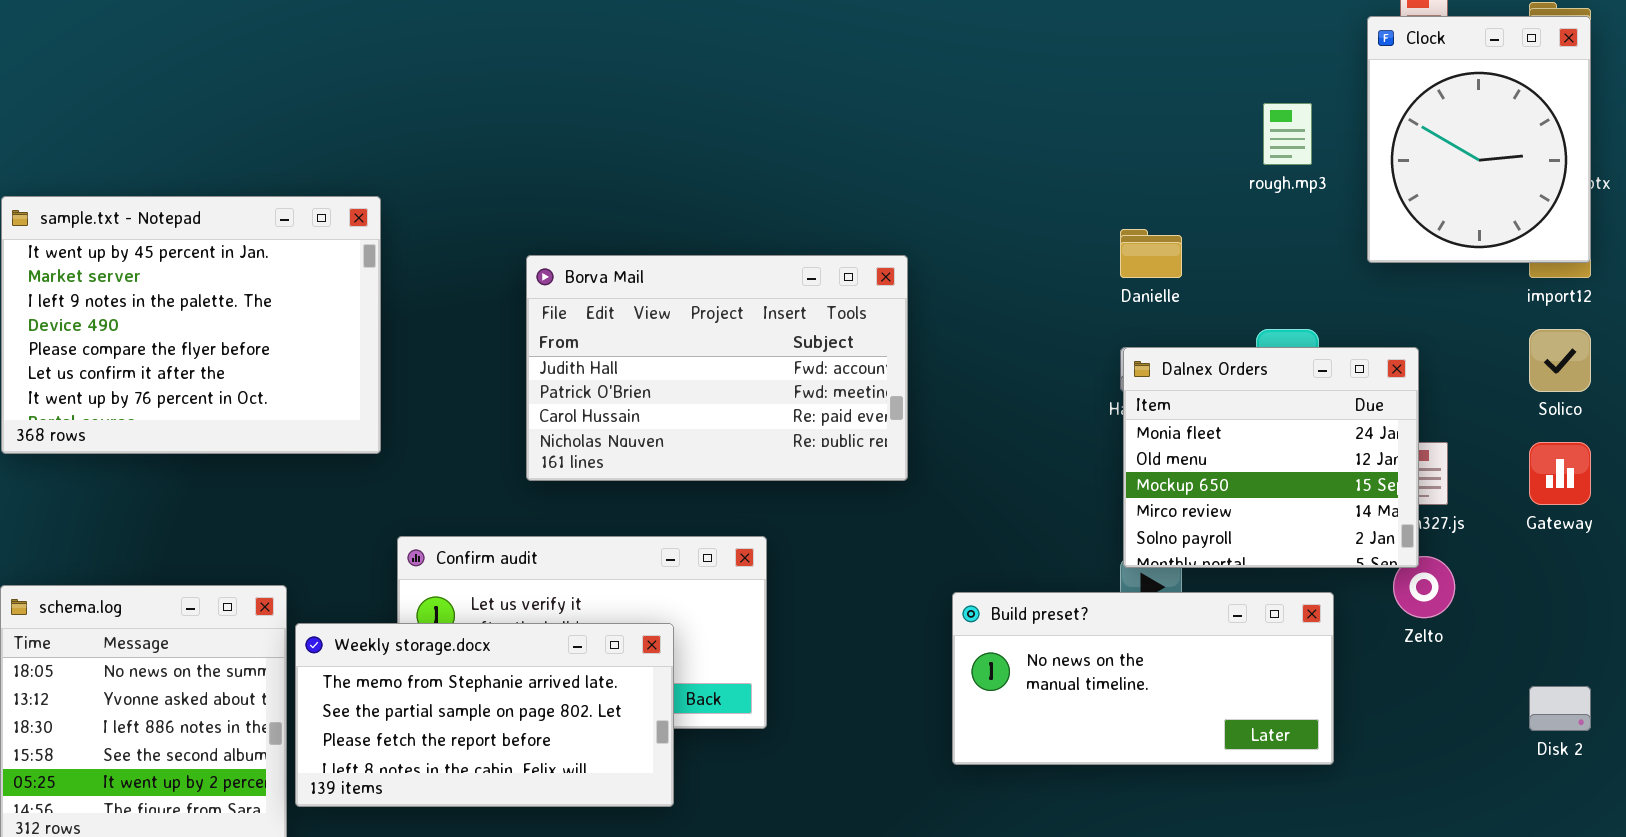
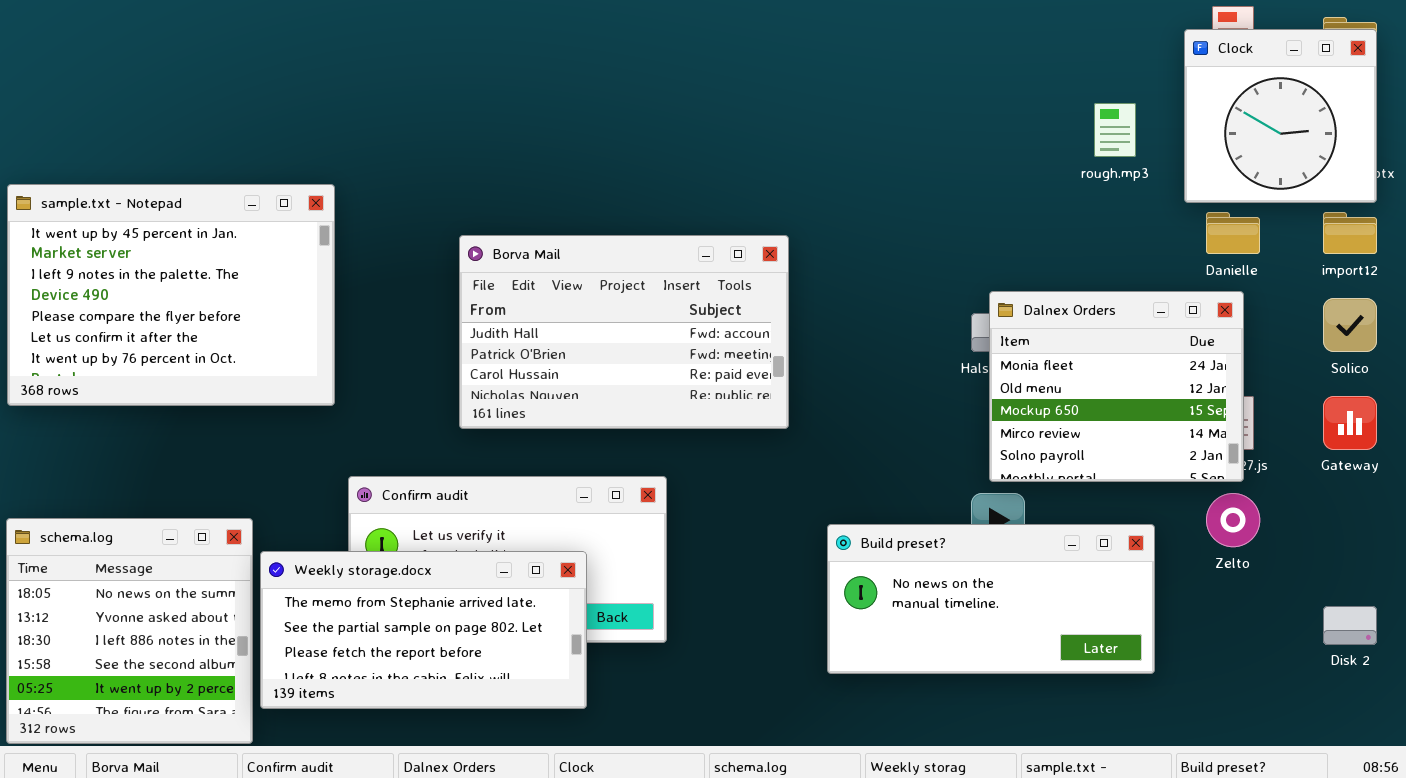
Clock: [1367,16,1591,263] -> [1184,29,1377,203], resized
Danielle: [1120,229,1182,278] -> [1206,212,1260,254], moved
Dalnex Orders: [1123,347,1419,568] -> [989,291,1244,482], moved

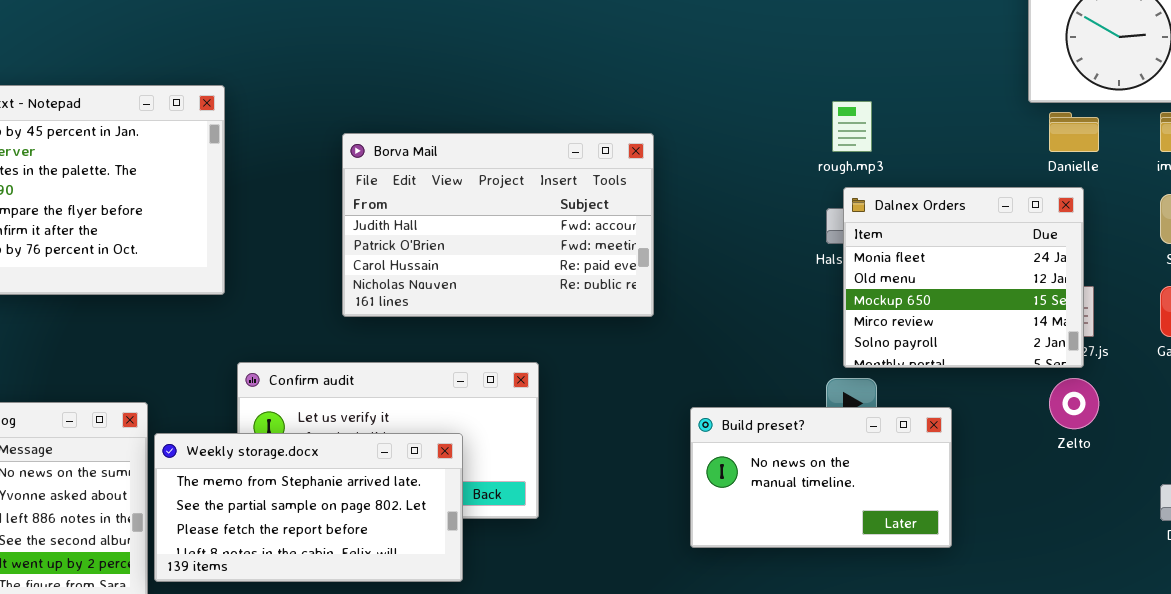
rough.mp3: [1094,103,1136,157] -> [832,101,872,152], moved
Build preset?: [827,524,1155,674] -> [690,407,952,548], resized

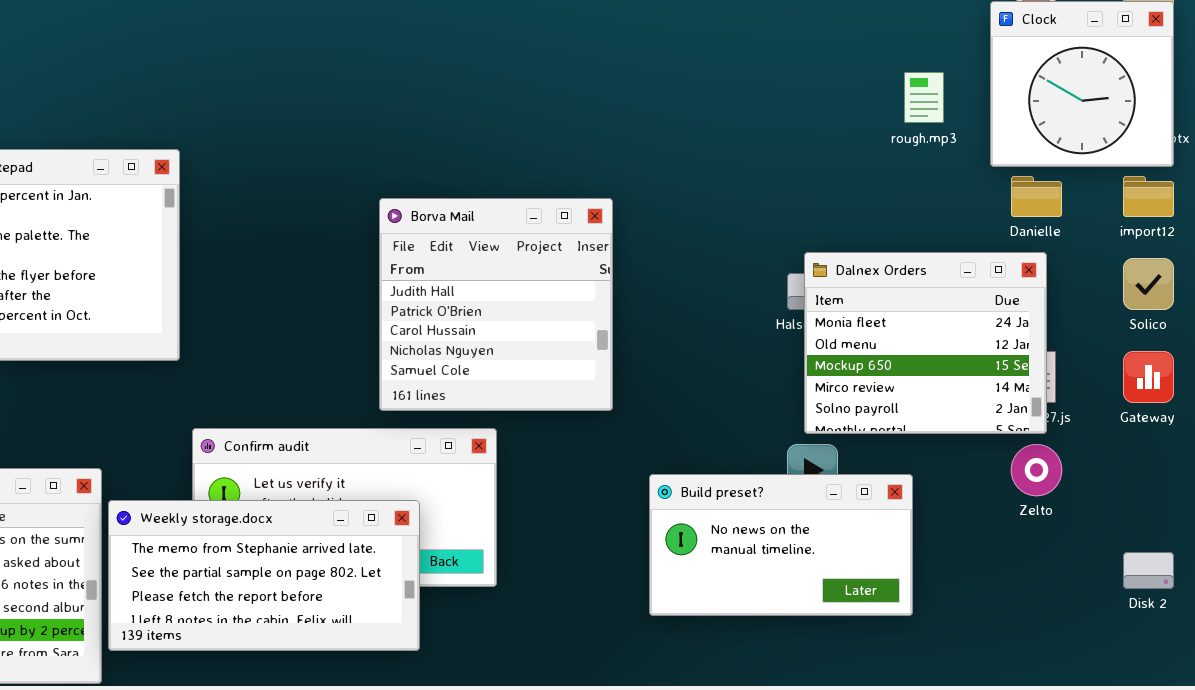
rough.mp3: [832,101,872,152] -> [904,72,944,123], moved
Borva Mail: [342,133,654,317] -> [379,198,613,411], resized

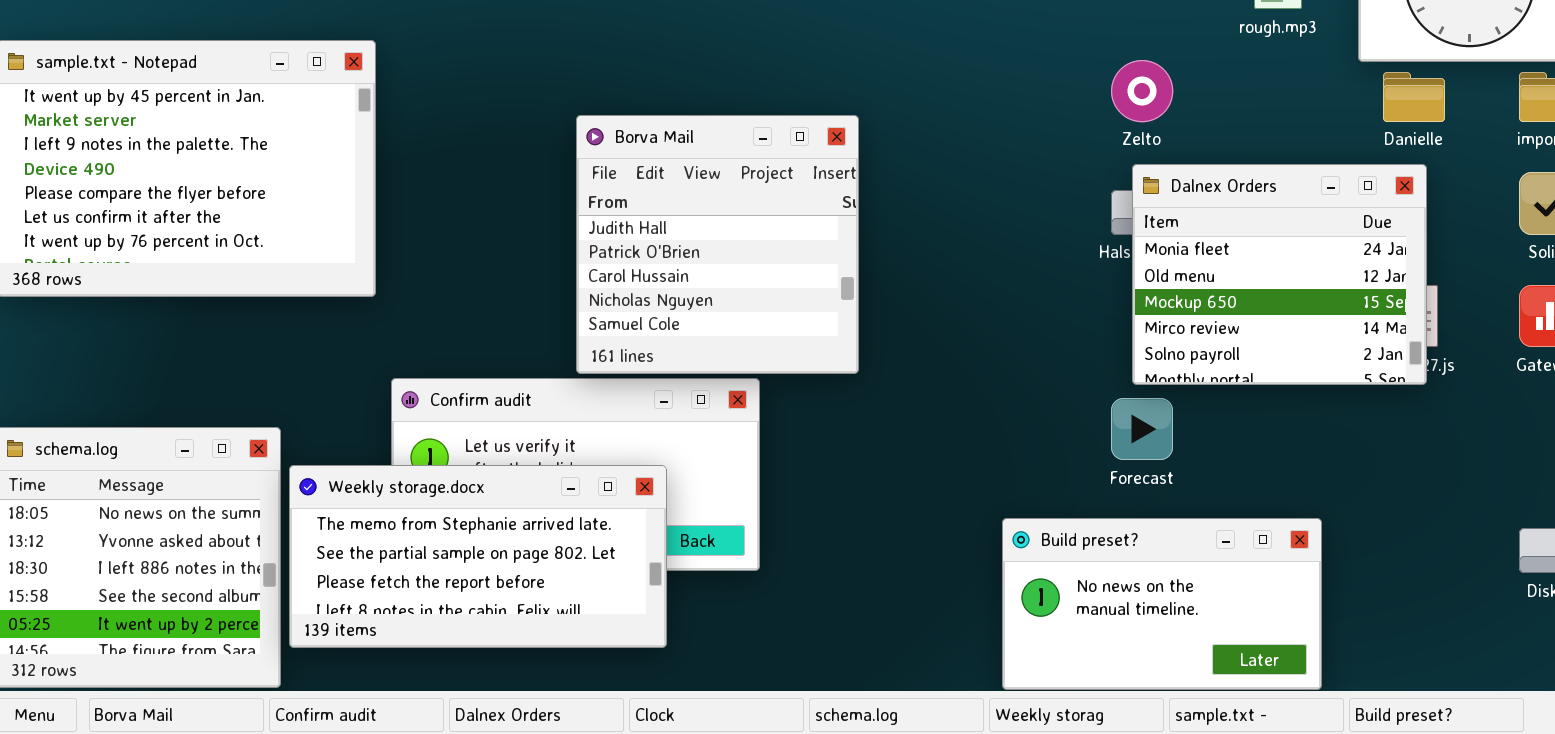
Borva Mail: [379,198,613,411] -> [576,115,859,374], moved
Zelto: [1011,444,1062,496] -> [1111,60,1173,122], moved
Build preset?: [649,474,913,616] -> [1002,518,1322,690], moved

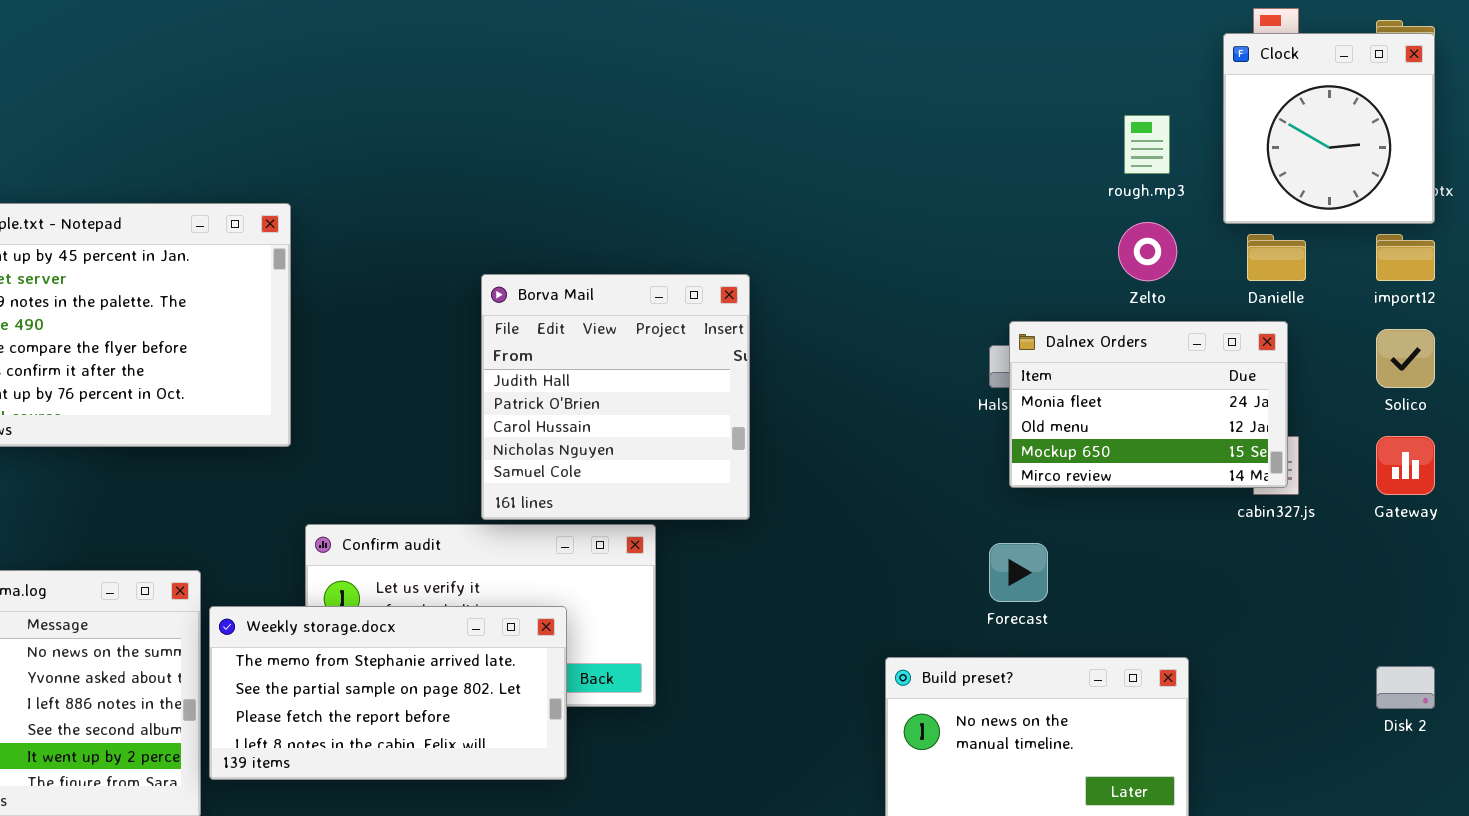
Zelto: [1111,60,1173,122] -> [1118,222,1177,281], moved
Dalnex Orders: [1132,164,1427,385] -> [1009,321,1288,488], resized

